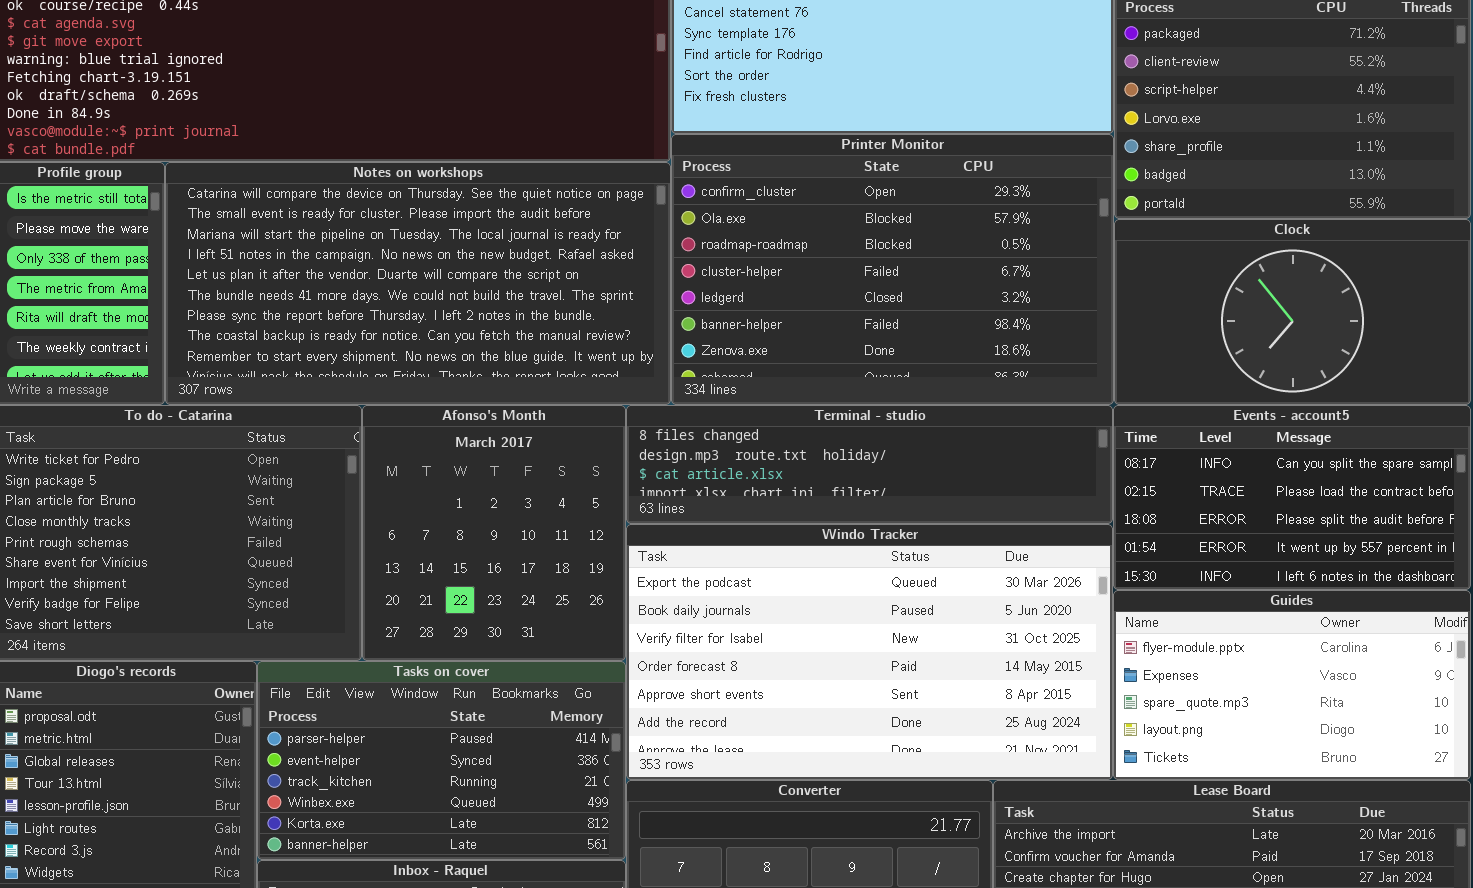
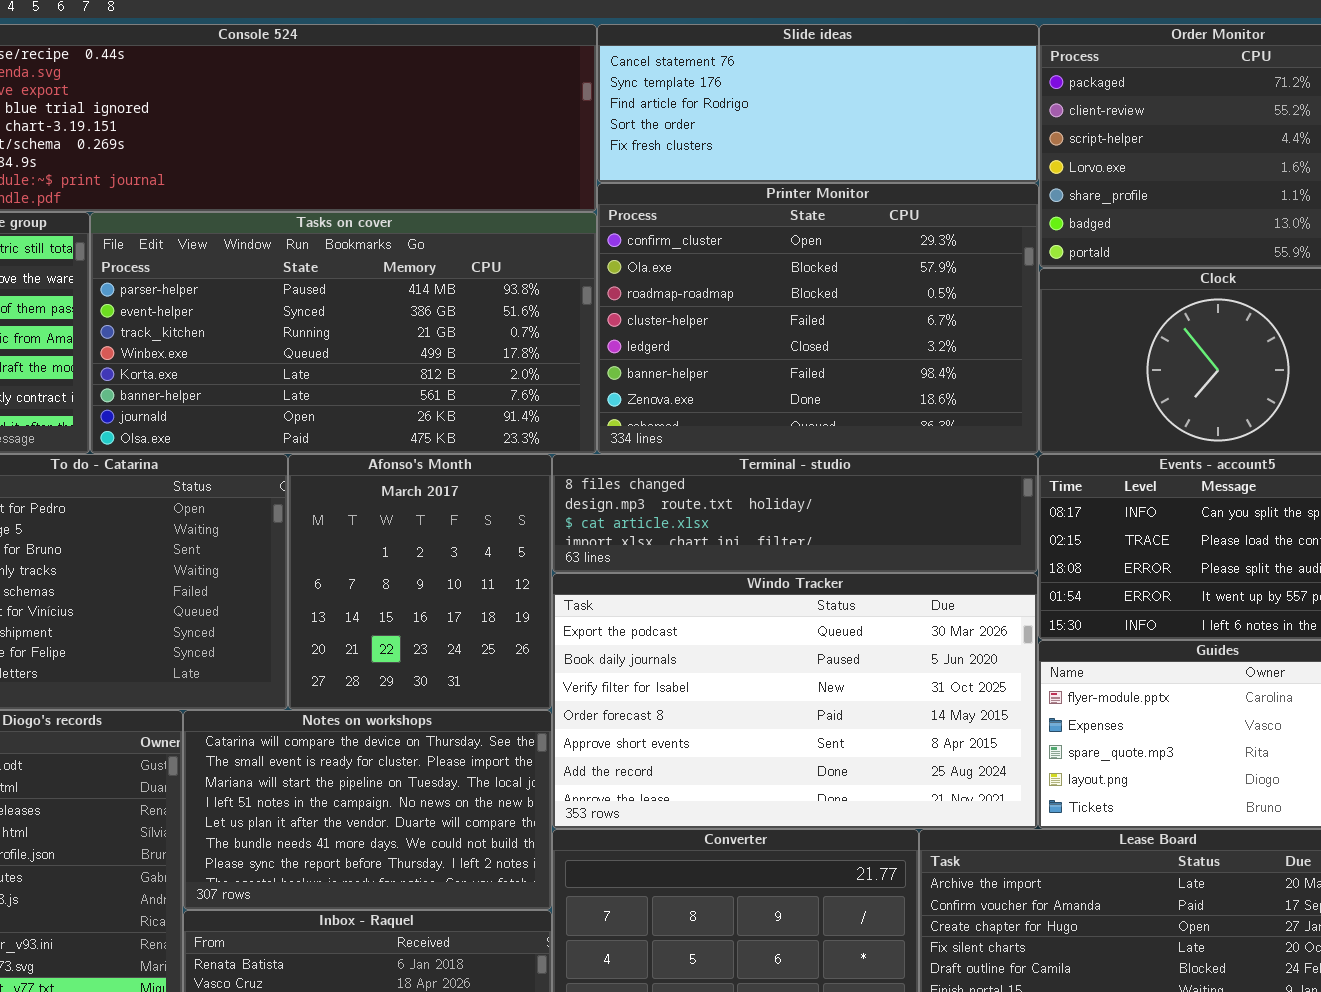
Notes on workshops: [165,162,671,405] -> [183,710,552,910], moved, resized
Tasks on cover: [257,661,626,860] -> [90,212,597,454], moved, resized

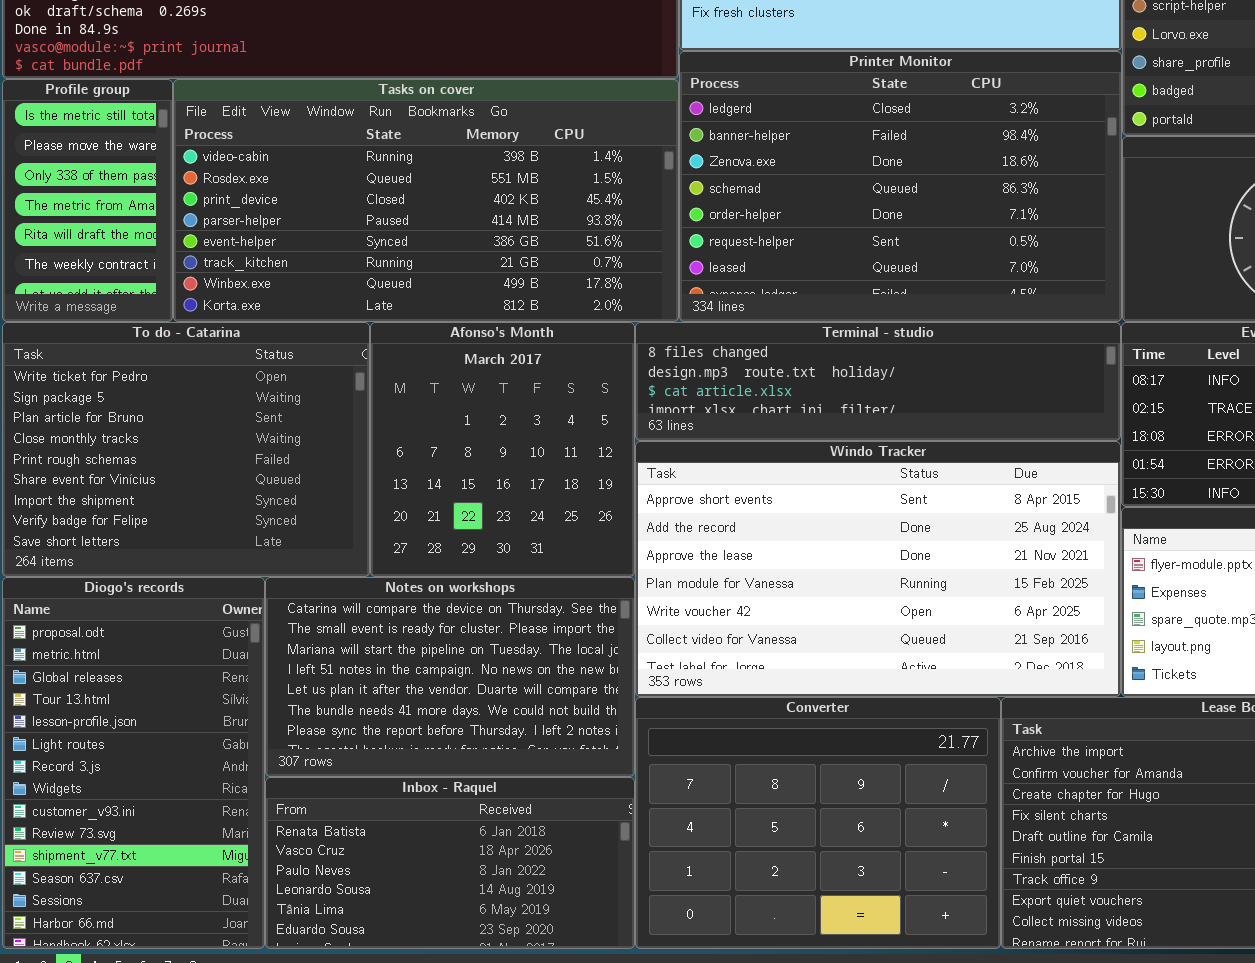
Printer Monitor: [597,183,1039,454] -> [679,51,1122,322], scrolled down 4 rows
Tasks on cover: [90,212,597,454] -> [173,79,679,322], scrolled up 3 rows
Windo Tracker: [552,573,1038,829] -> [635,441,1121,697], scrolled down 4 rows

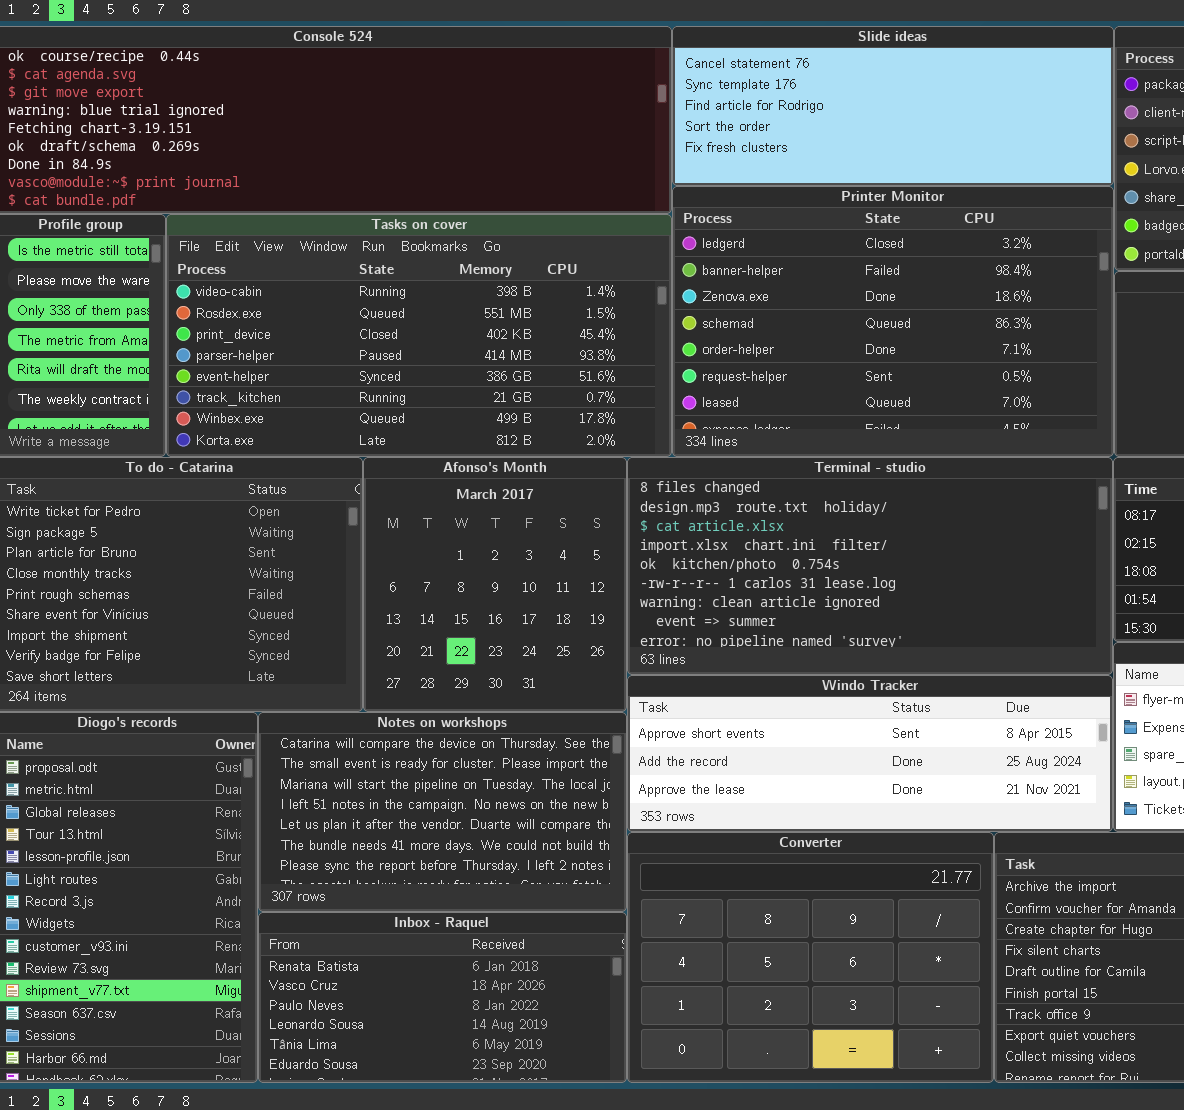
Terminal - studio: [635,322,1121,441] -> [627,457,1113,675], resized
Windo Tracker: [635,441,1121,697] -> [627,675,1113,832], resized

